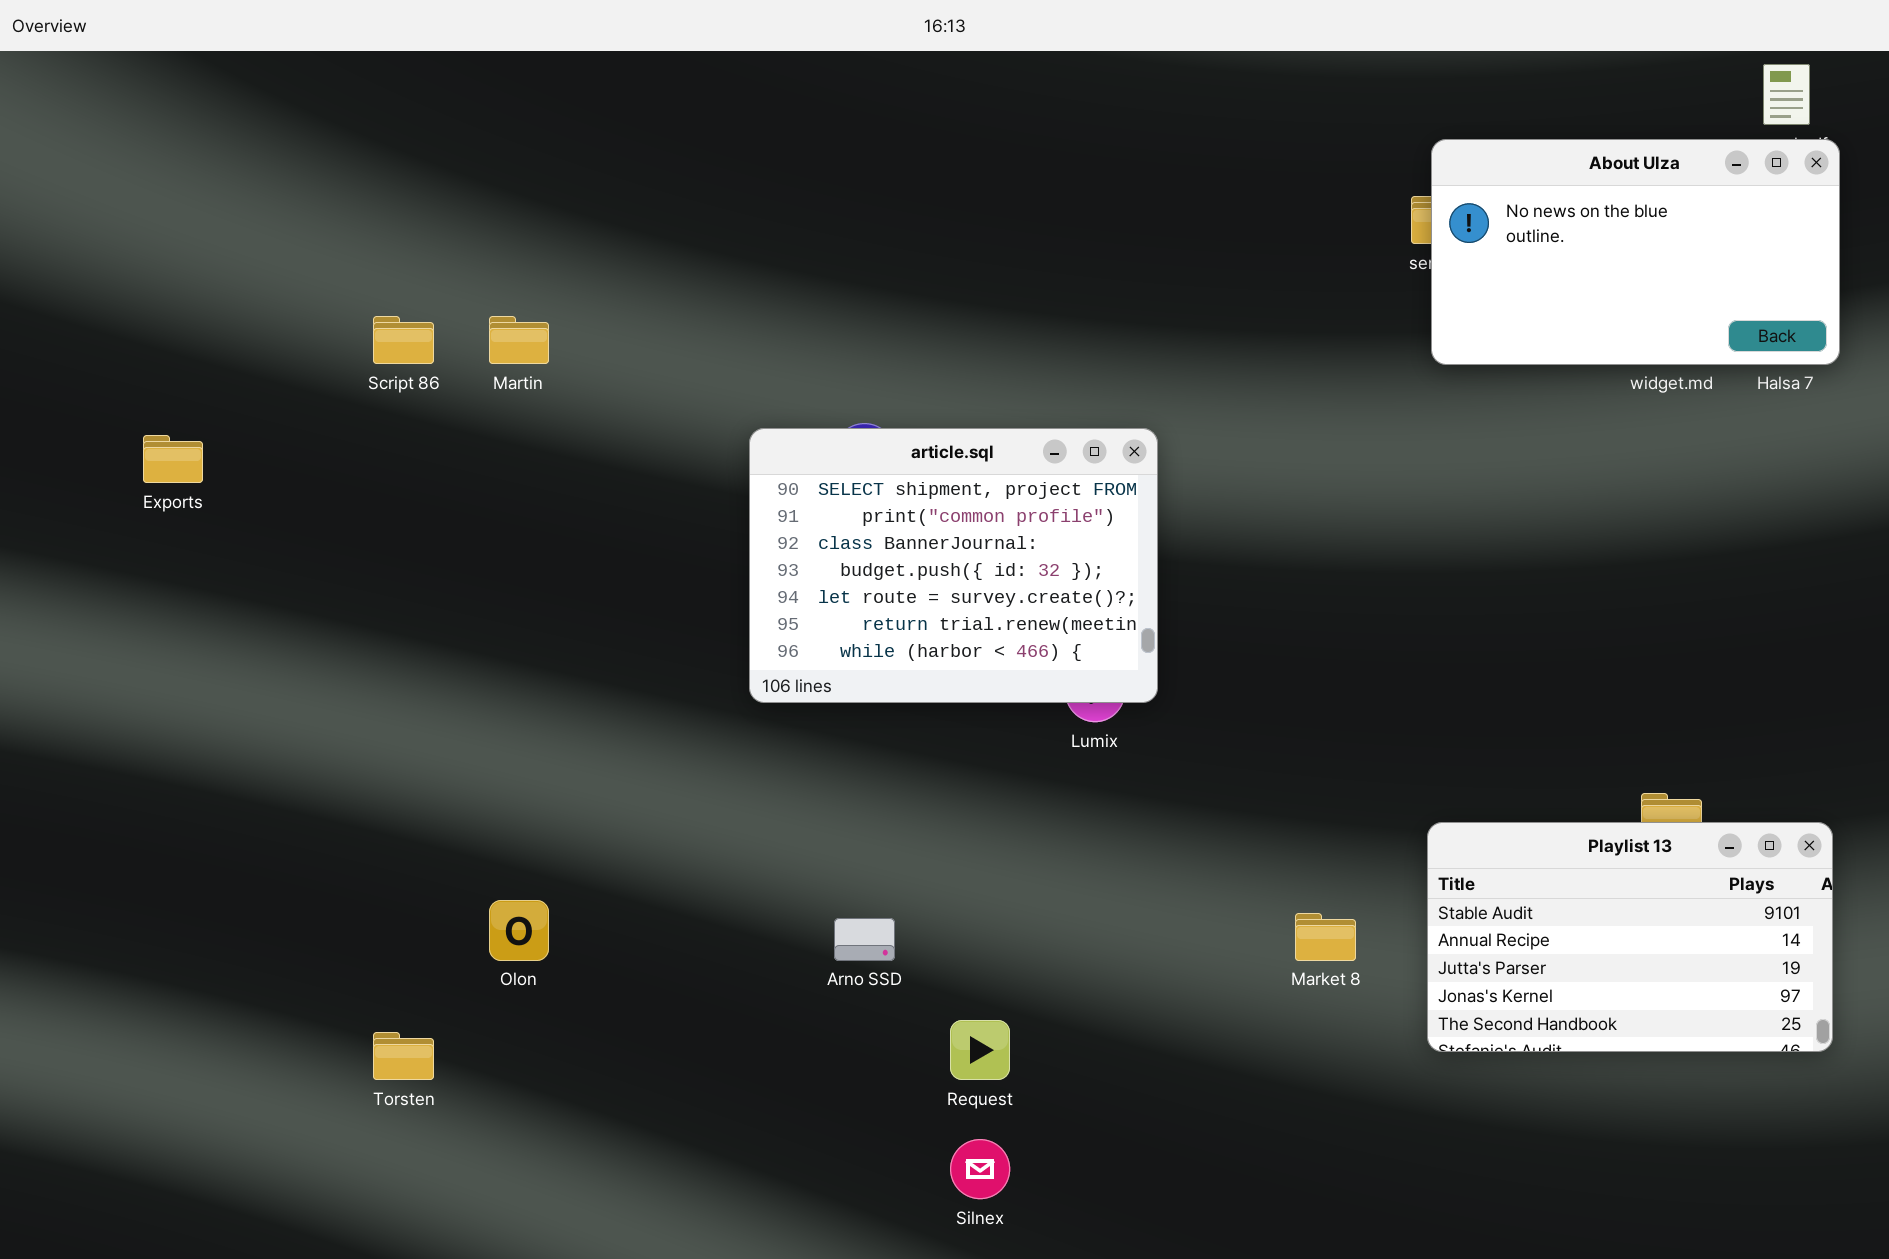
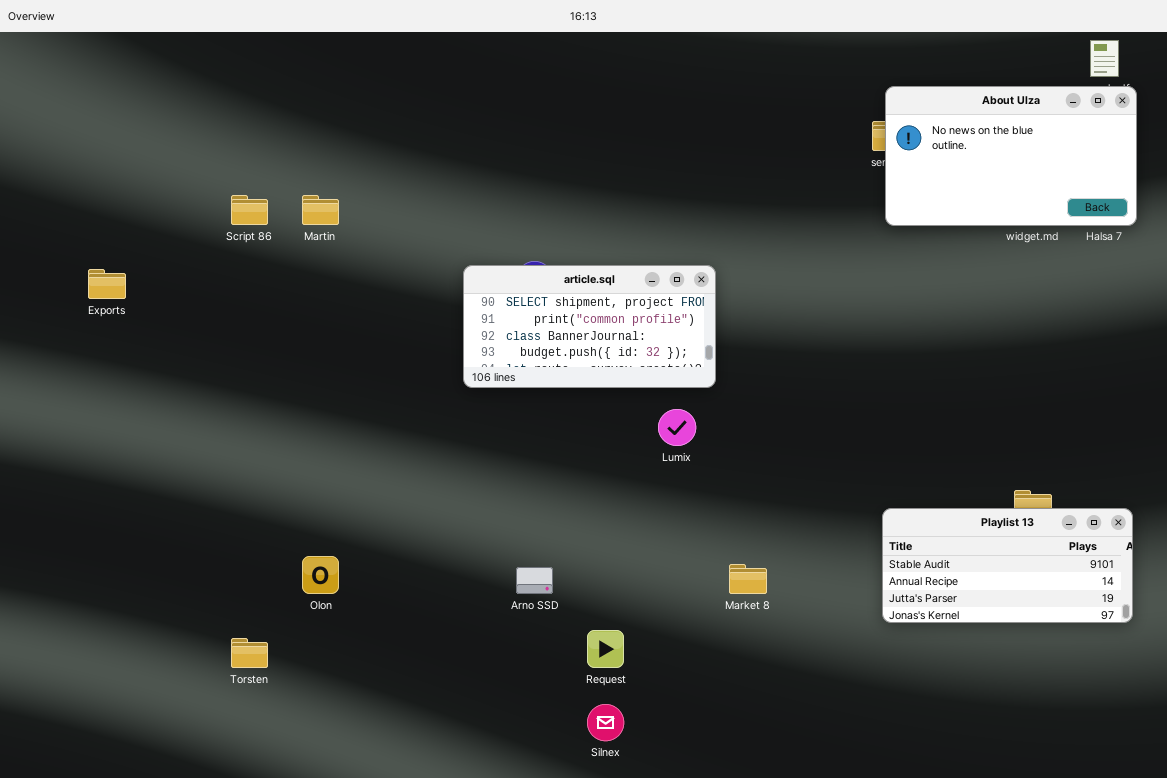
article.sql: [749,428,1158,703] -> [463,265,716,388], resized
Playlist 13: [1427,822,1833,1052] -> [882,508,1133,623], resized
Market 8: [1295,913,1356,961] -> [729,564,767,594], moved

